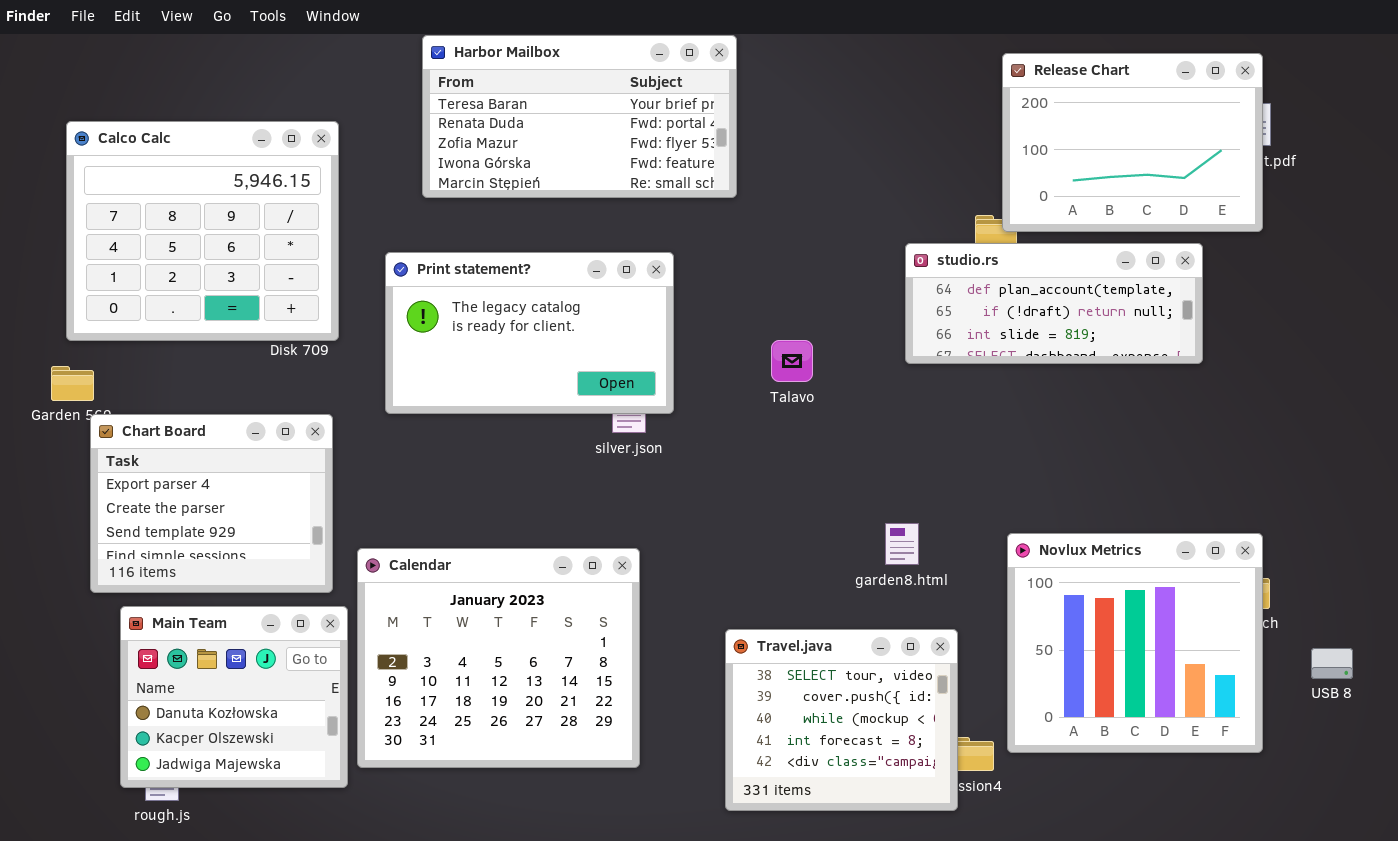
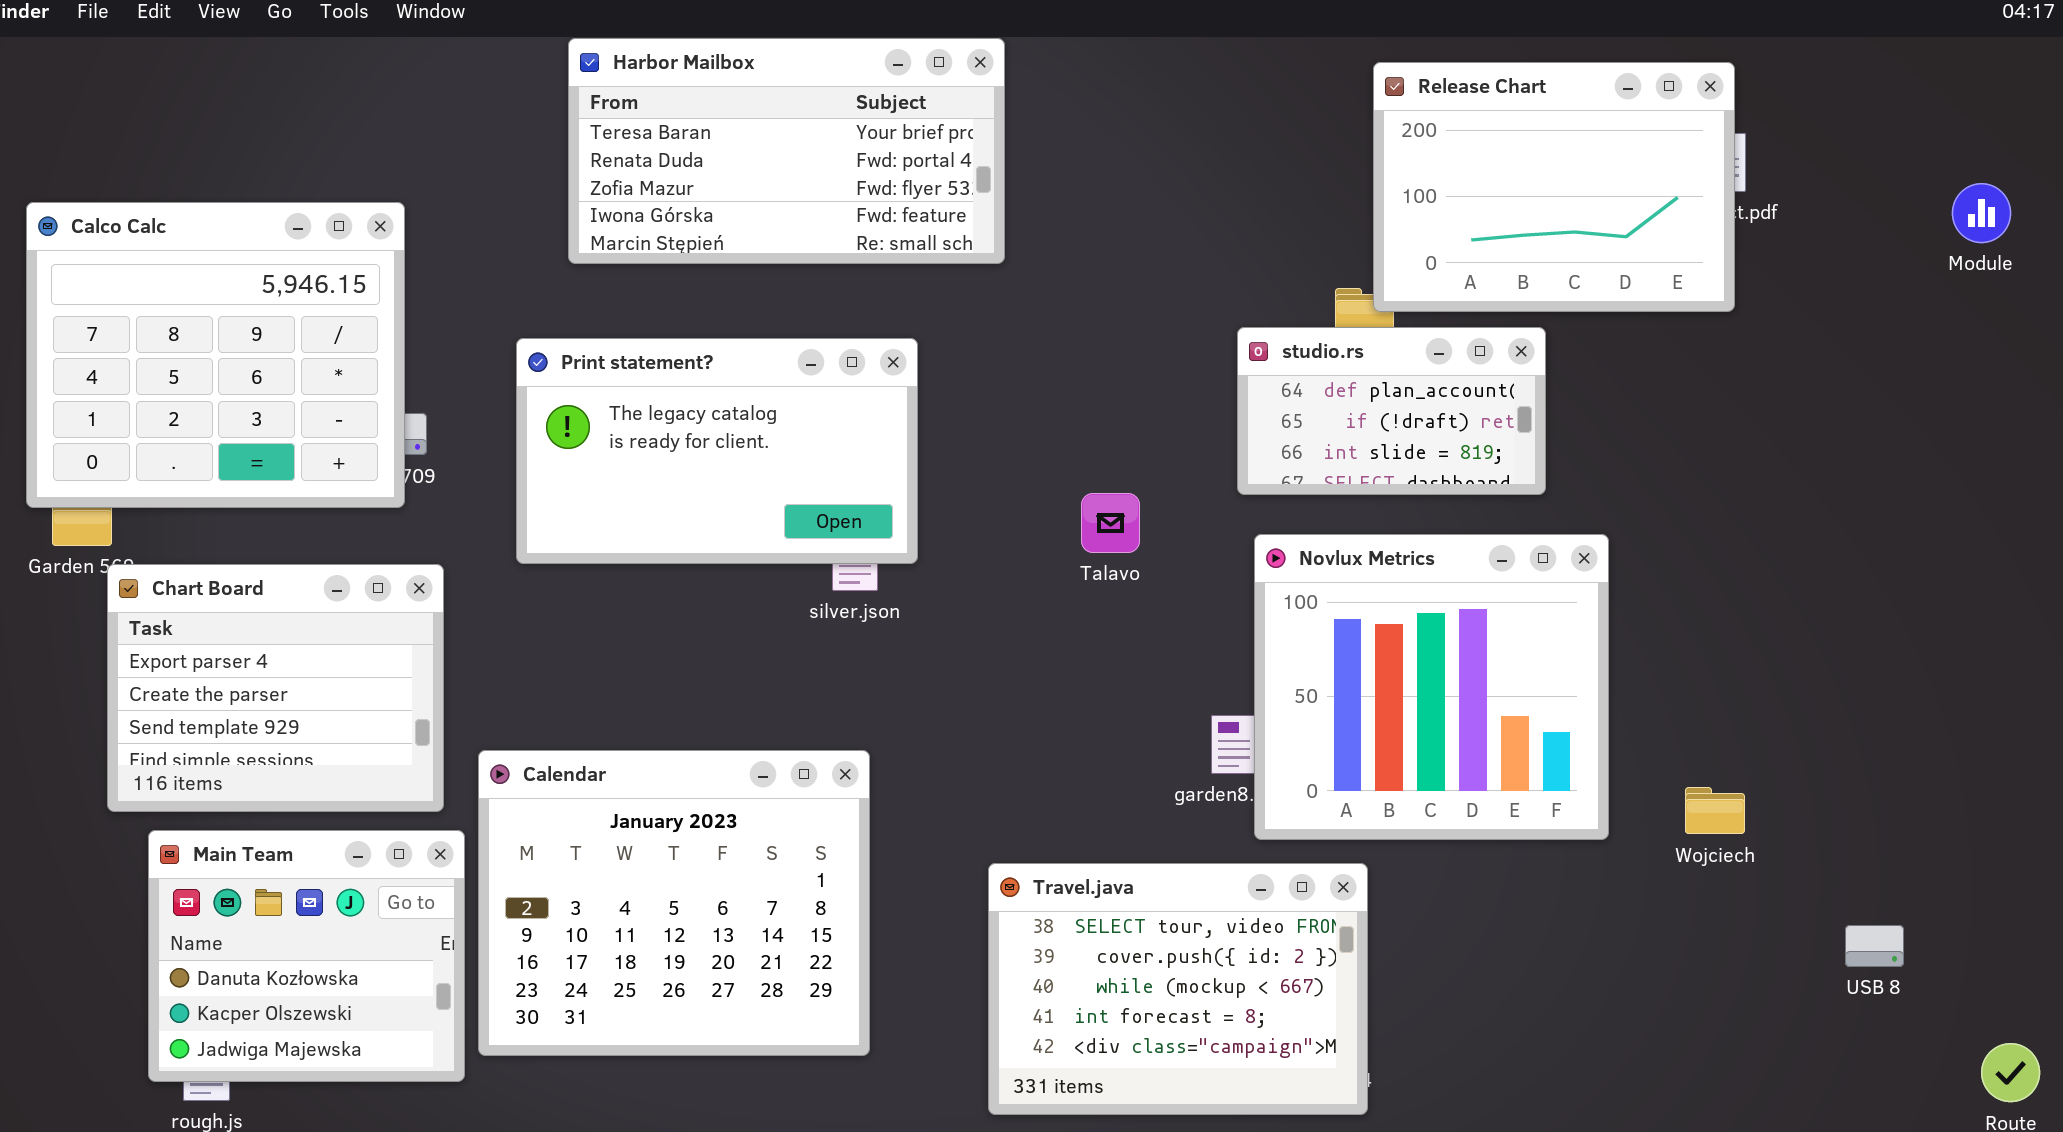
Calco Calc: [66,121,339,341] -> [26,202,405,508], moved
studio.rs: [905,243,1203,364] -> [1237,327,1546,495], resized
Talavo: [771,340,813,382] -> [1081,493,1140,553], moved
Novlux Metrics: [1007,533,1263,753] -> [1254,534,1609,840], moved
Travel.java: [725,629,958,811] -> [988,863,1368,1115], resized
USB 8: [1311,648,1353,679] -> [1845,925,1904,967], moved

